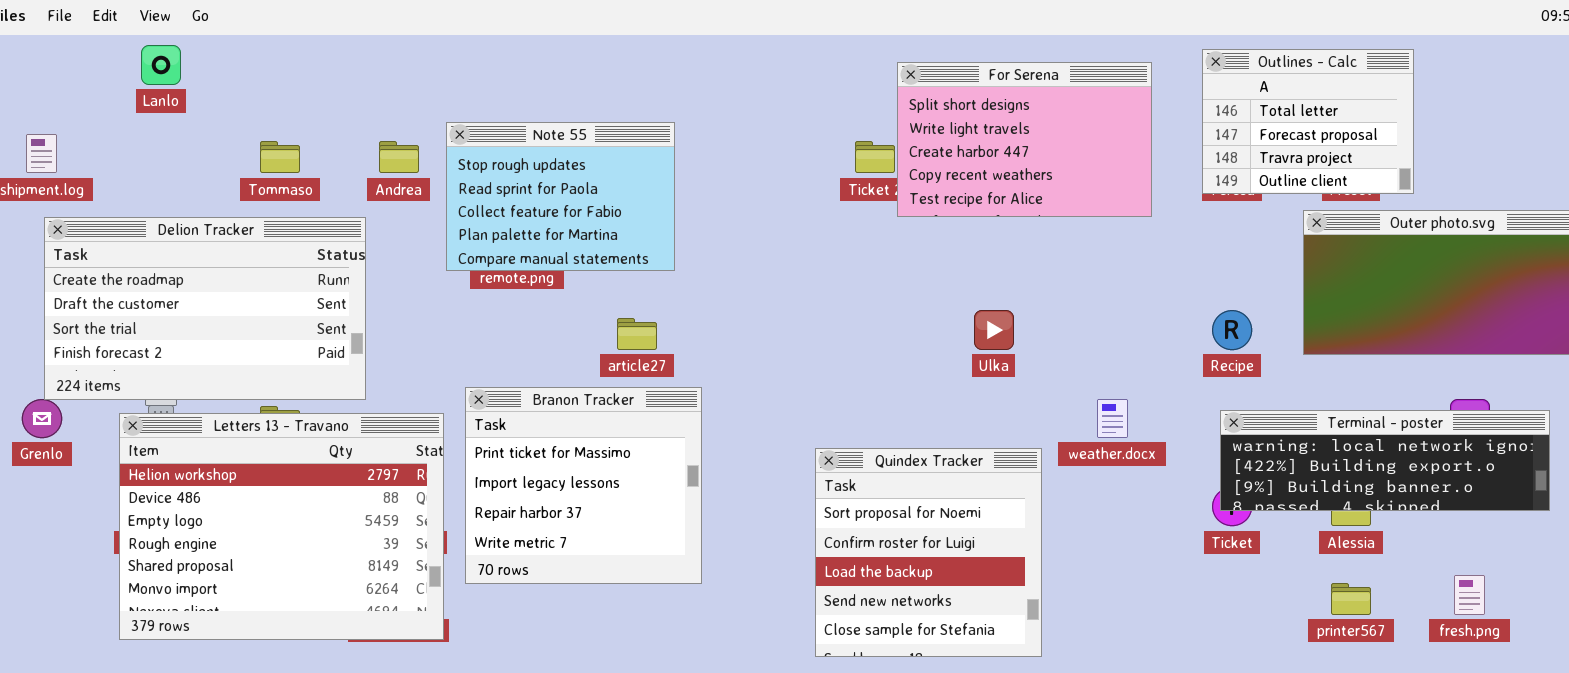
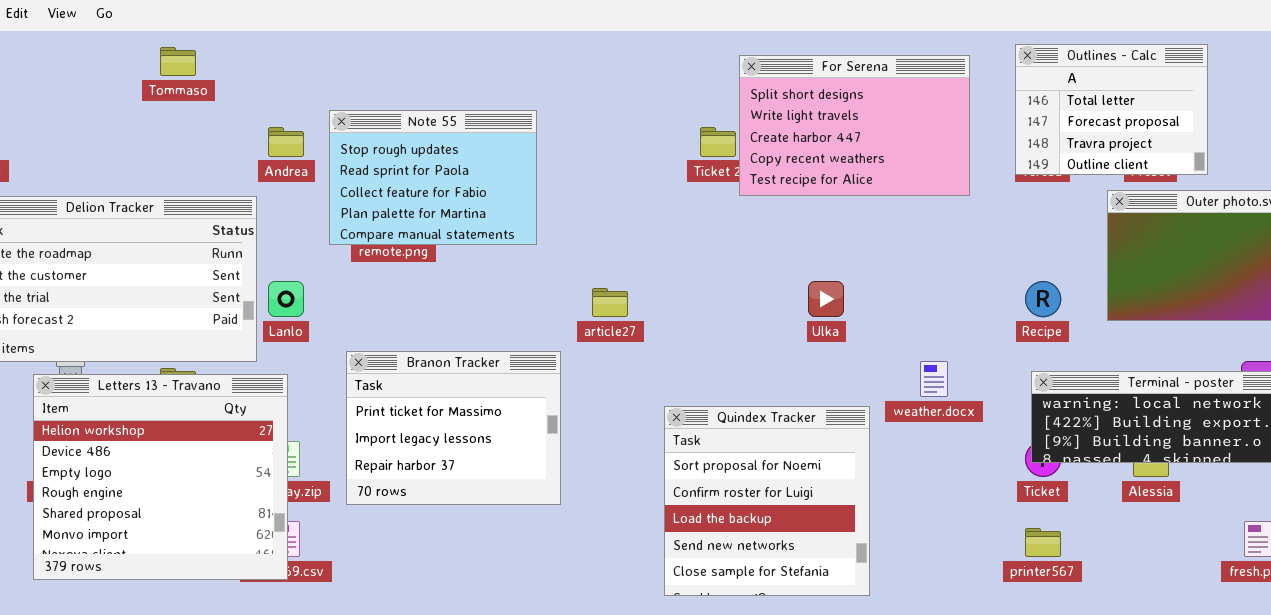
Lanlo: [141,45,181,85] -> [268,281,304,317], moved
Tommaso: [260,141,300,173] -> [160,47,196,76], moved
article27: [617,318,657,350] -> [592,288,628,317], moved
Branon Tracker: [465,387,702,584] -> [346,351,561,505], resized
Letters 13 - Travano: [119,413,444,640] -> [33,374,288,580], resized
printer567: [1331,583,1371,615] -> [1025,528,1061,557], moved

